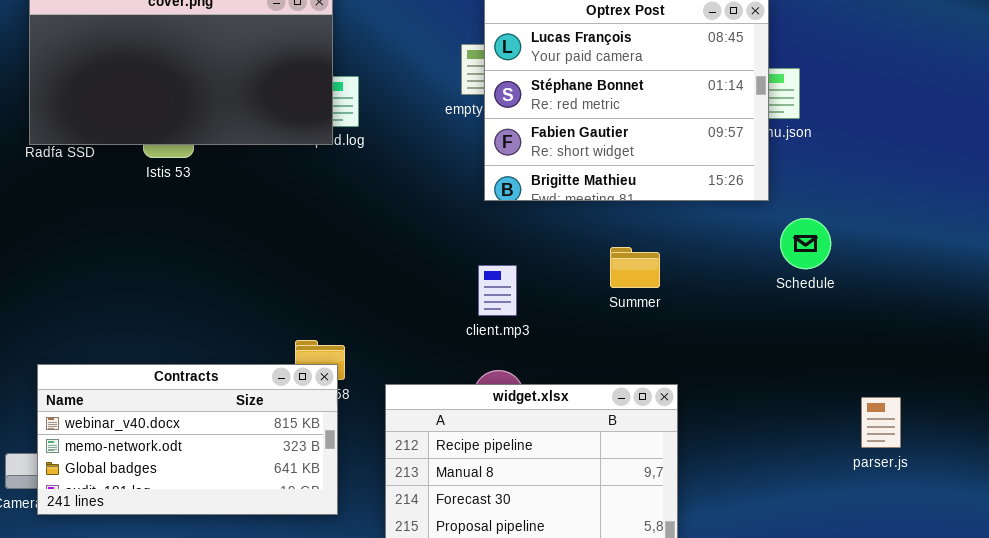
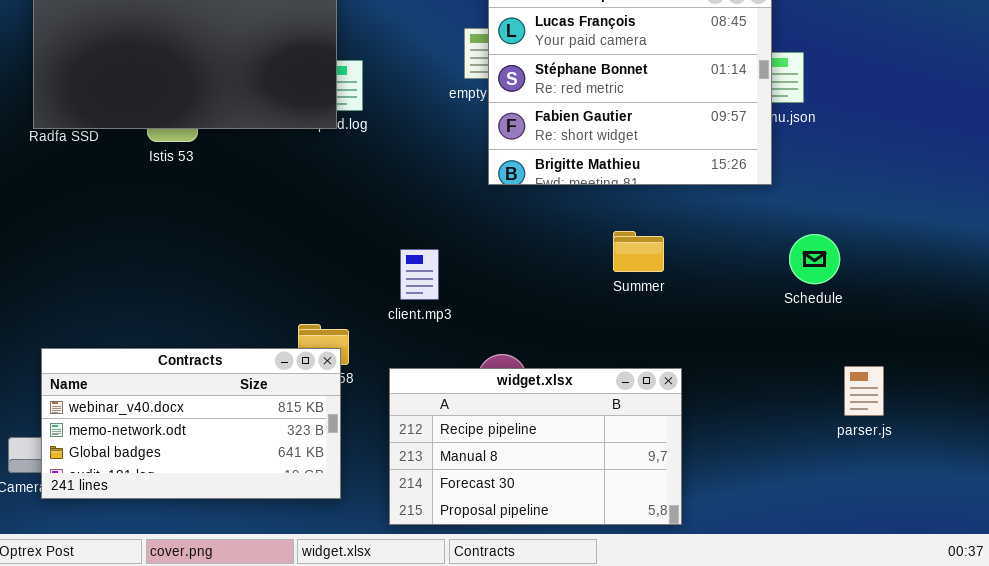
Schedule: [780,218,831,269] -> [789,234,840,284], moved
client.mp3: [478,265,517,316] -> [400,249,439,300], moved
parser.js: [861,397,901,448] -> [844,366,884,416], moved

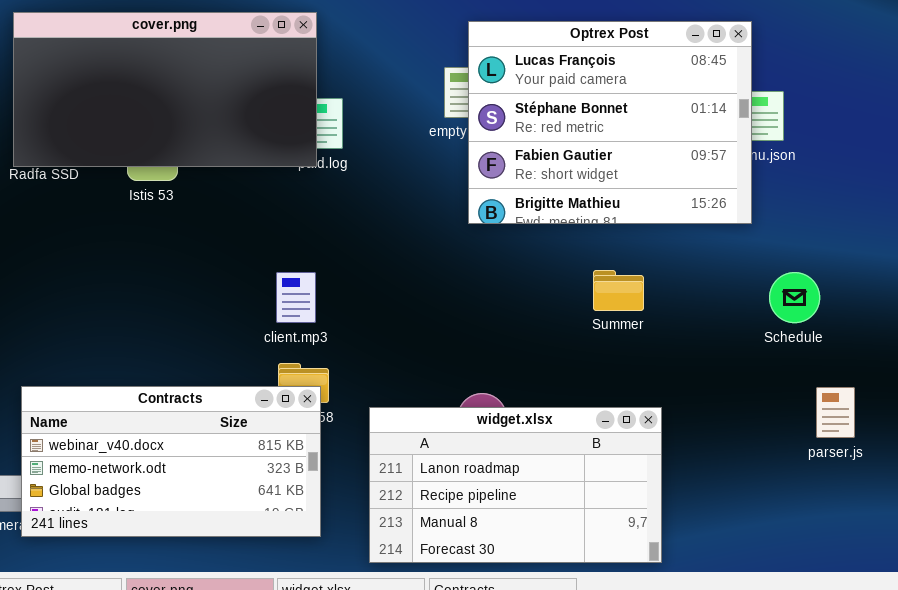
client.mp3: [400,249,439,300] -> [276,272,316,323], moved
parser.js: [844,366,884,416] -> [816,387,855,438], moved
widget.xlsx: [389,368,682,525] -> [369,407,662,563], scrolled up 1 row

